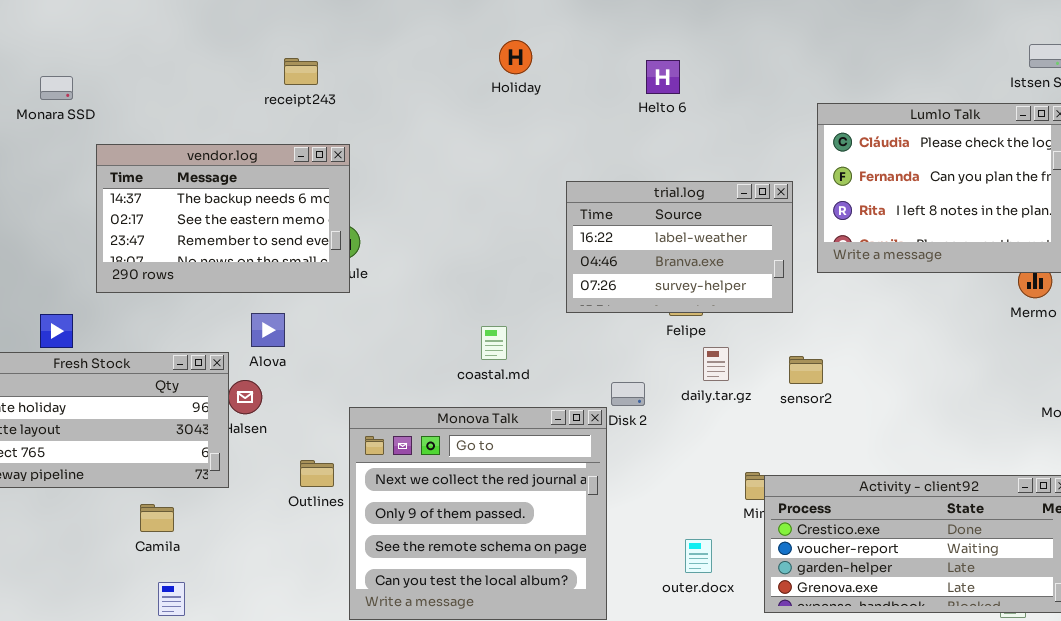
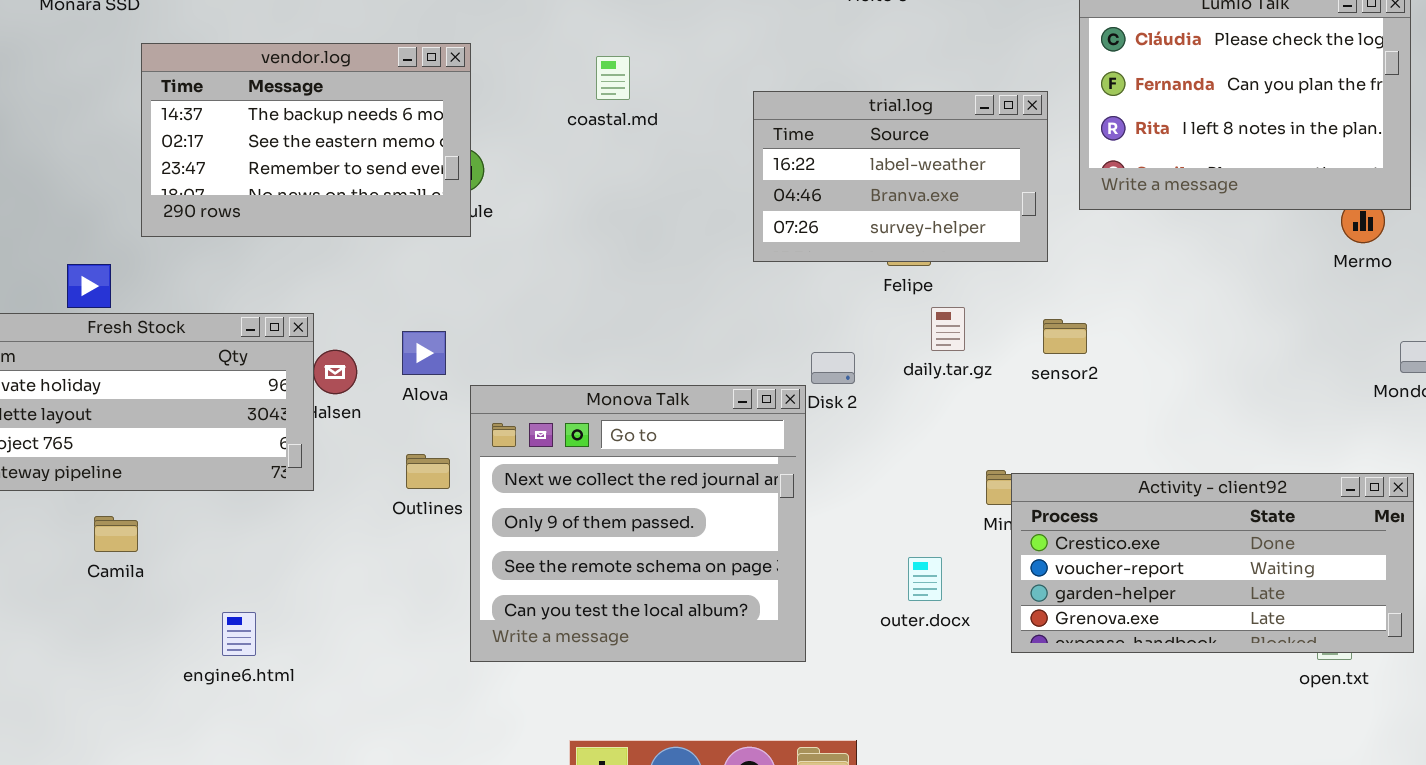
Alova: [251,313,285,347] -> [402,331,446,375], moved
coastal.md: [481,326,507,360] -> [596,56,630,100], moved
Camila: [140,504,174,532] -> [94,516,138,552], moved

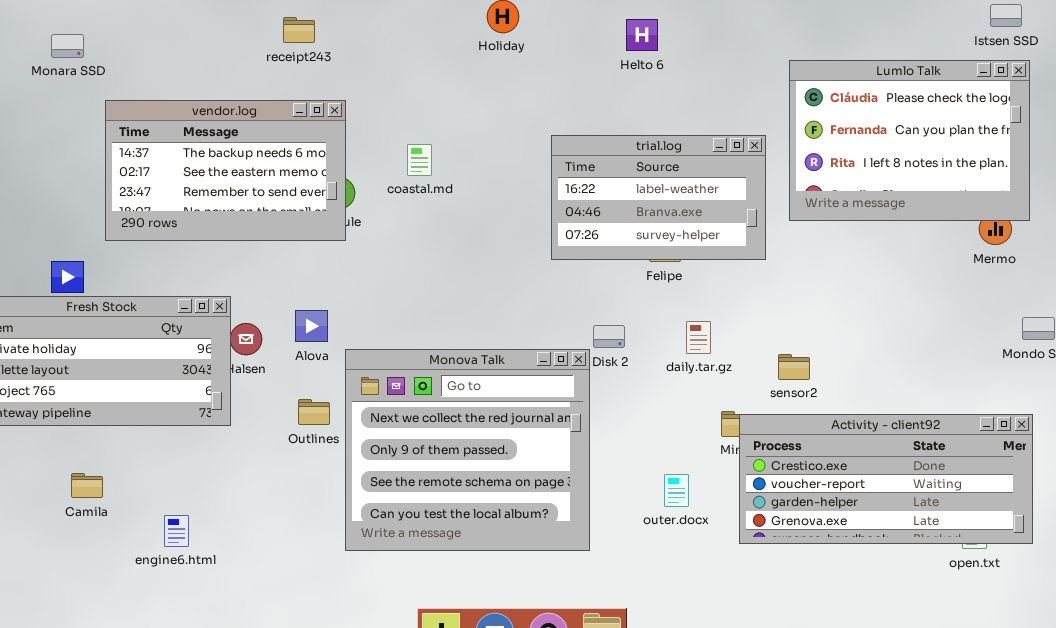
coastal.md: [596,56,630,100] -> [407,144,432,176], moved
daily.tar.gz: [931,307,965,351] -> [686,321,711,354], moved
sensor2: [1043,319,1087,354] -> [778,354,810,380], moved
Camila: [94,516,138,552] -> [71,473,103,498], moved

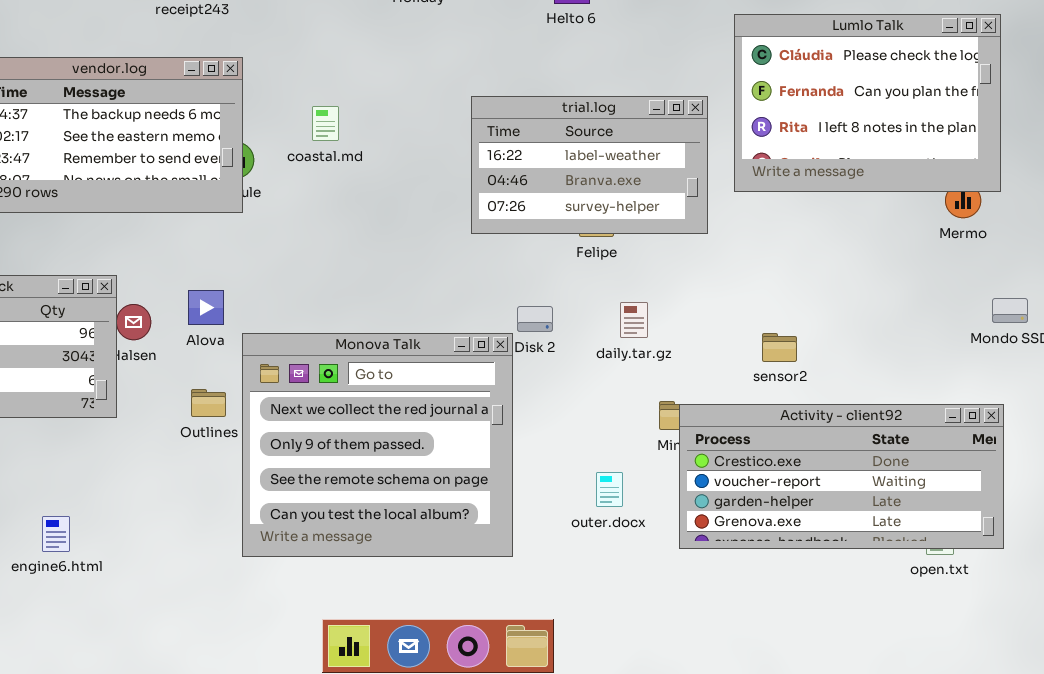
sensor2: [778,354,810,380] -> [762,333,797,362], moved

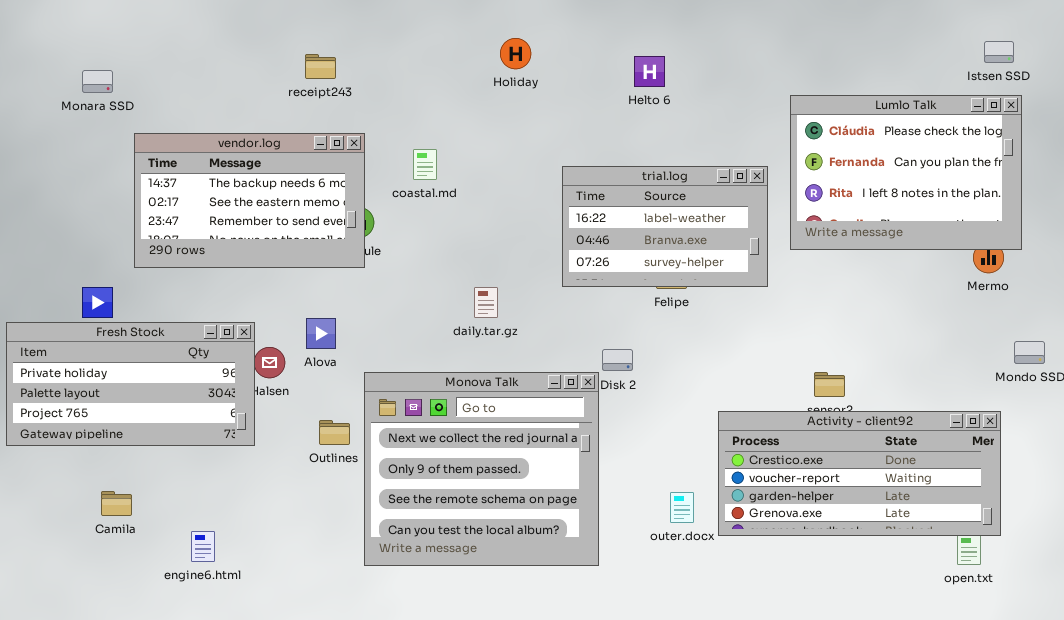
coastal.md: [312,106,339,141] -> [413,149,437,180], moved
Alova: [188,290,224,325] -> [306,318,336,349], moved
daily.tar.gz: [620,302,648,338] -> [474,287,498,318], moved
Activity - client92: [679,404,1004,549] -> [718,411,1001,536], moved

